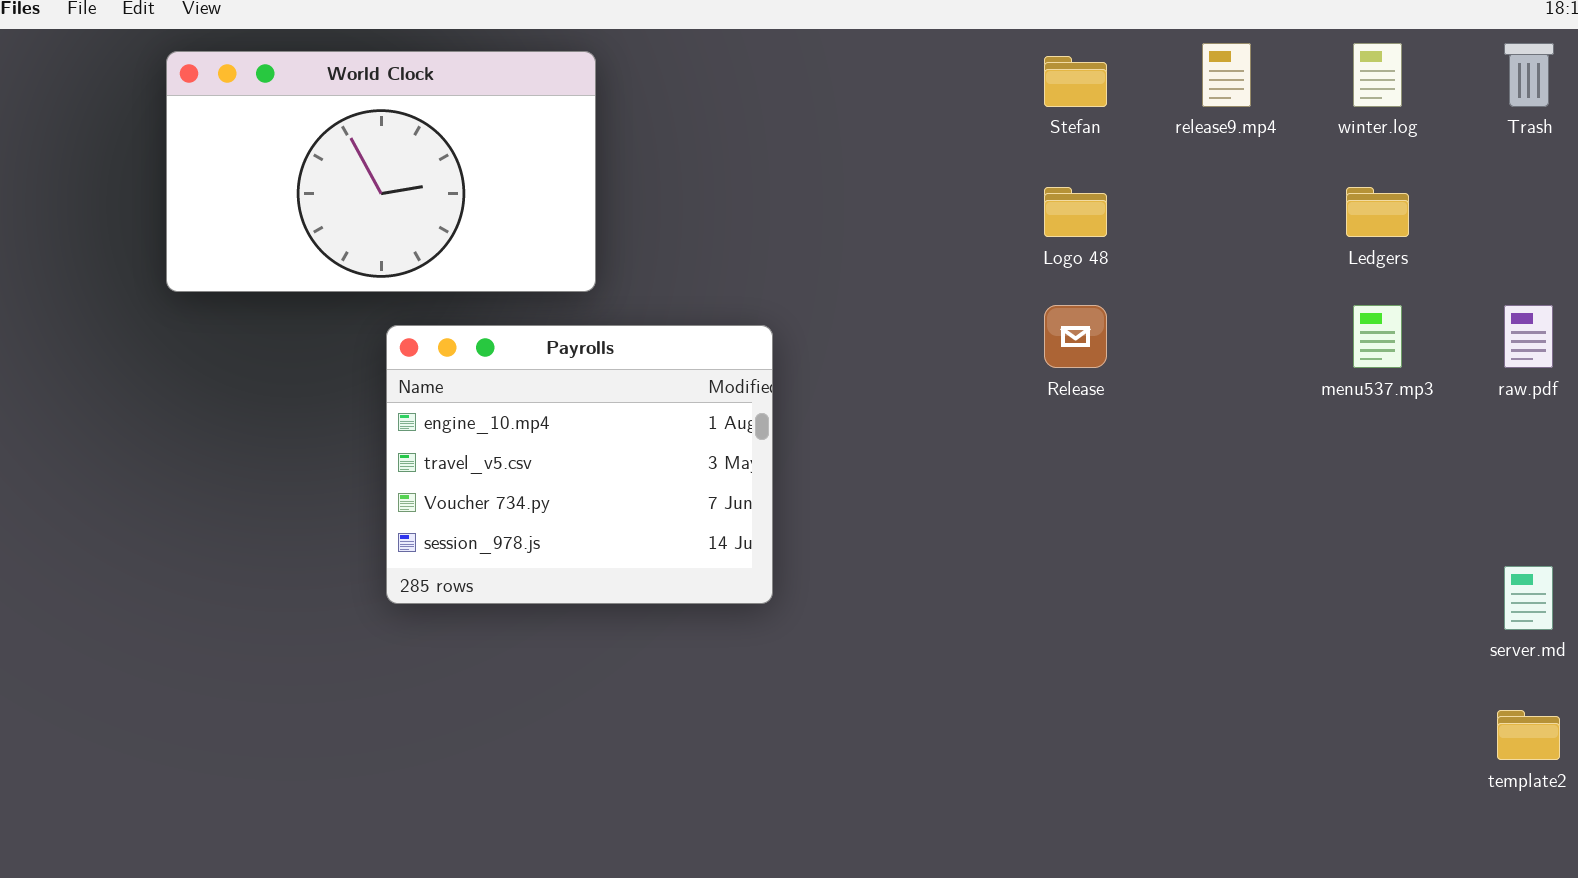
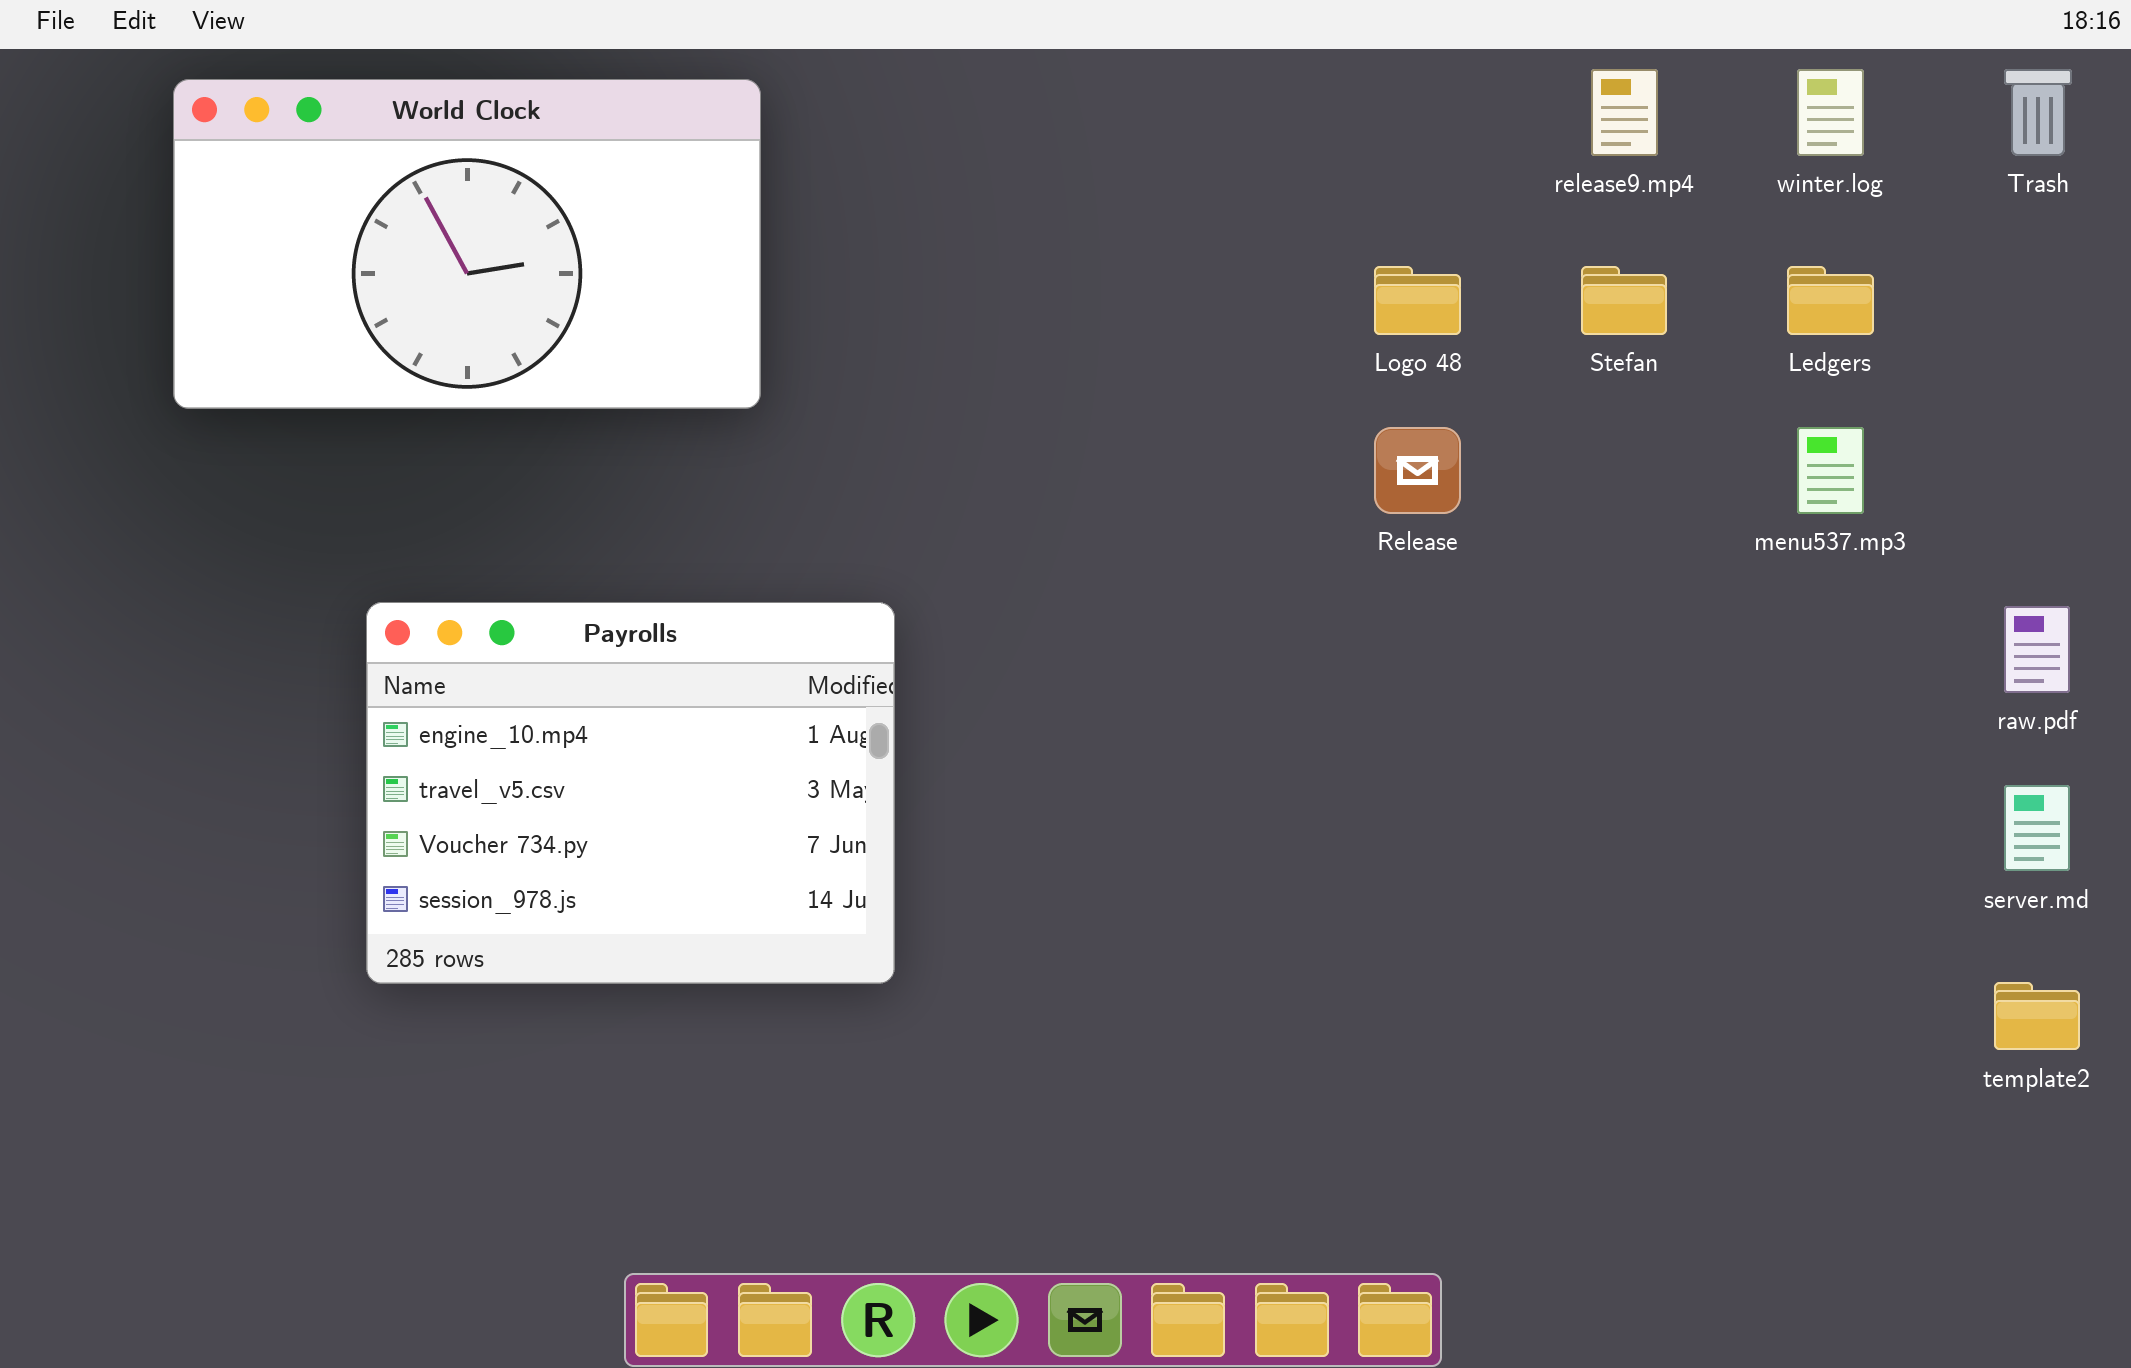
Stefan: [1044,56,1107,107] -> [1581,266,1667,335], moved
raw.pdf: [1504,305,1553,368] -> [2004,606,2070,693], moved
Payrolls: [386,325,773,604] -> [366,602,895,984], moved

